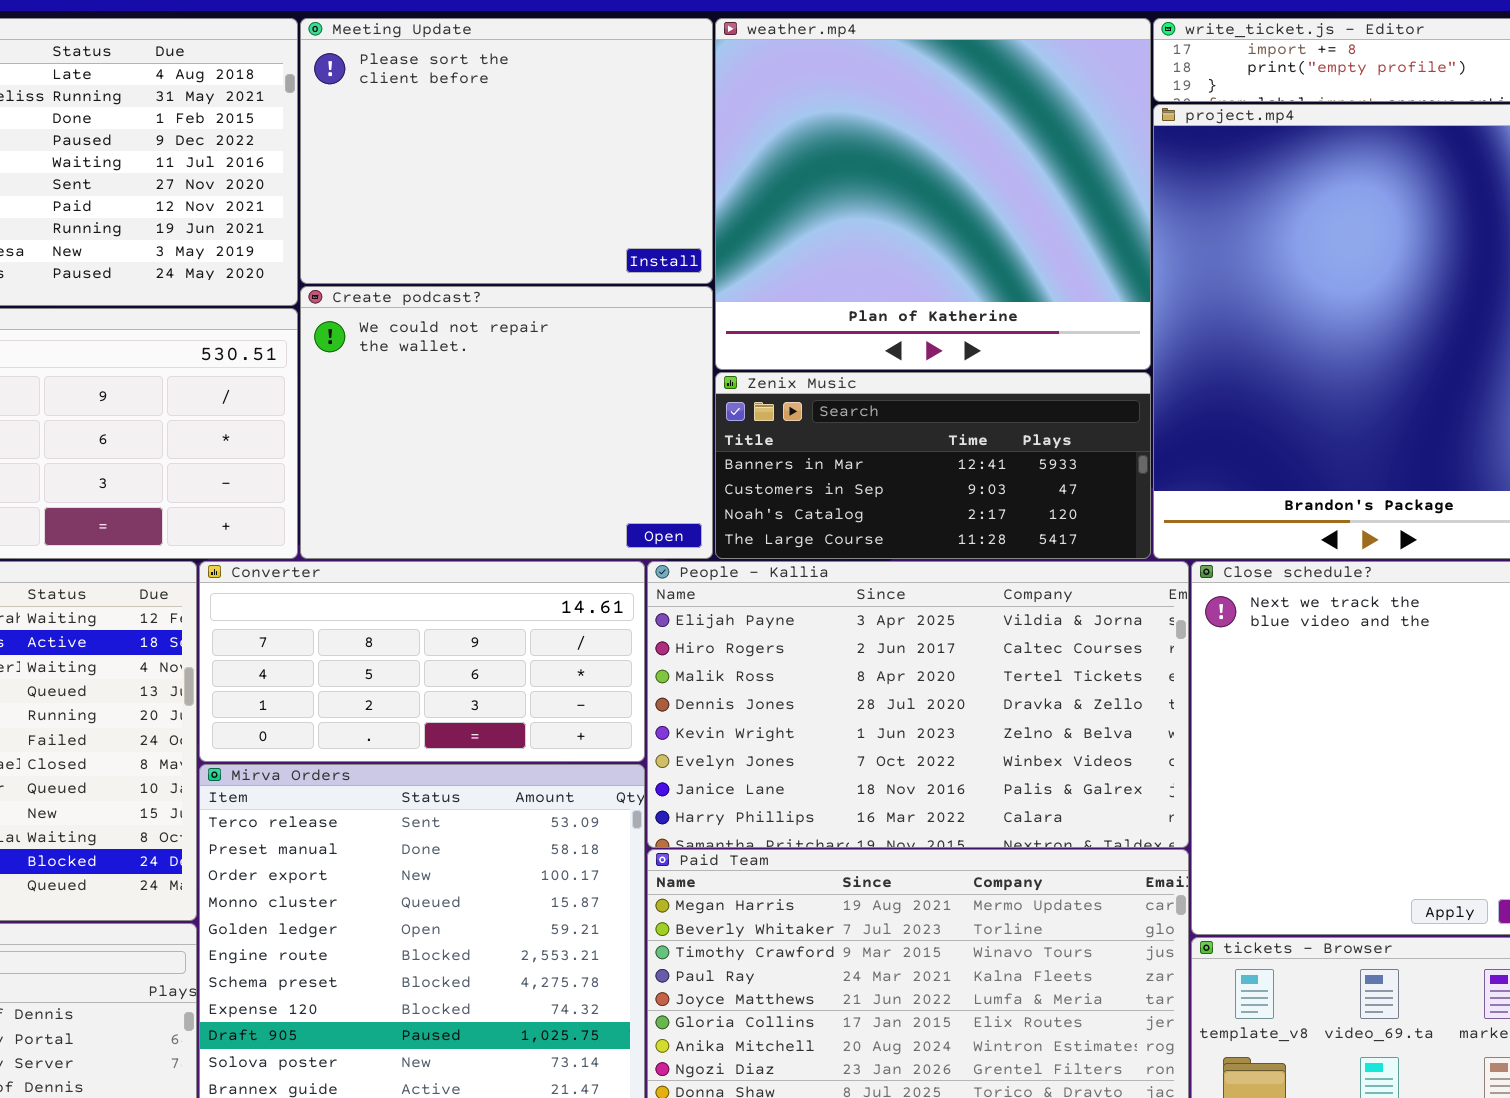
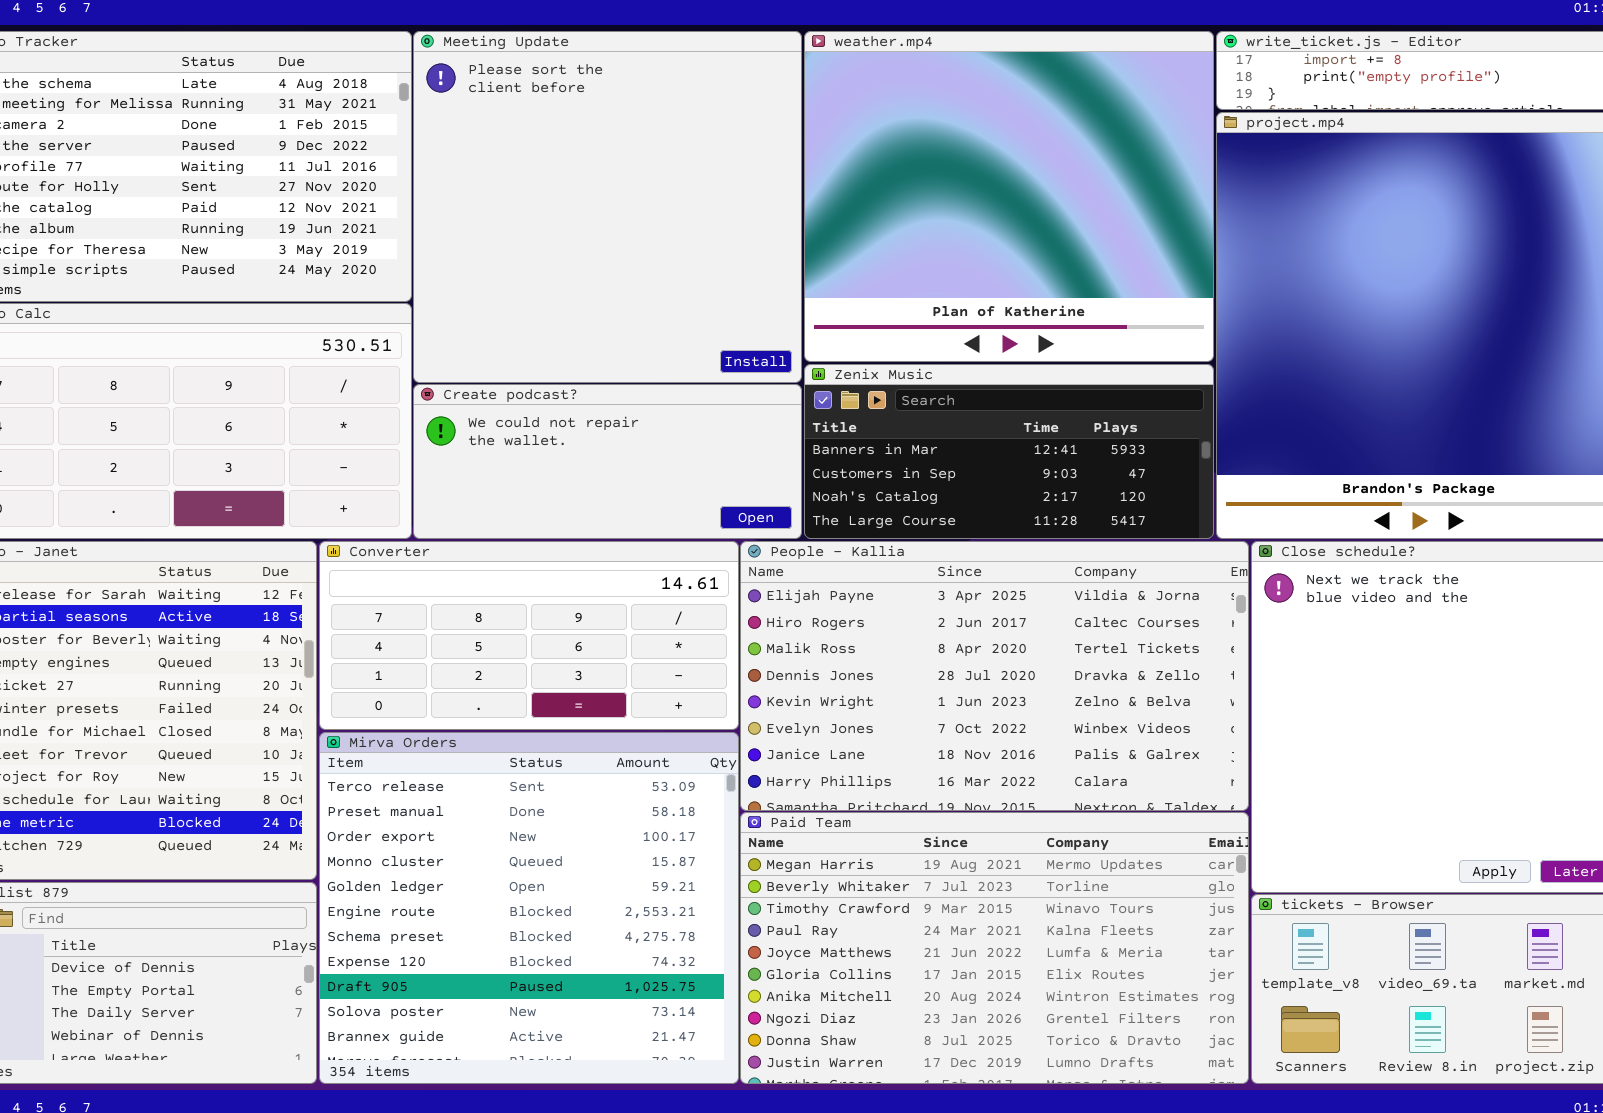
Meeting Update: [300,18,713,284] -> [413,31,802,383], resized
Create podcast?: [300,286,713,559] -> [413,384,802,539], resized

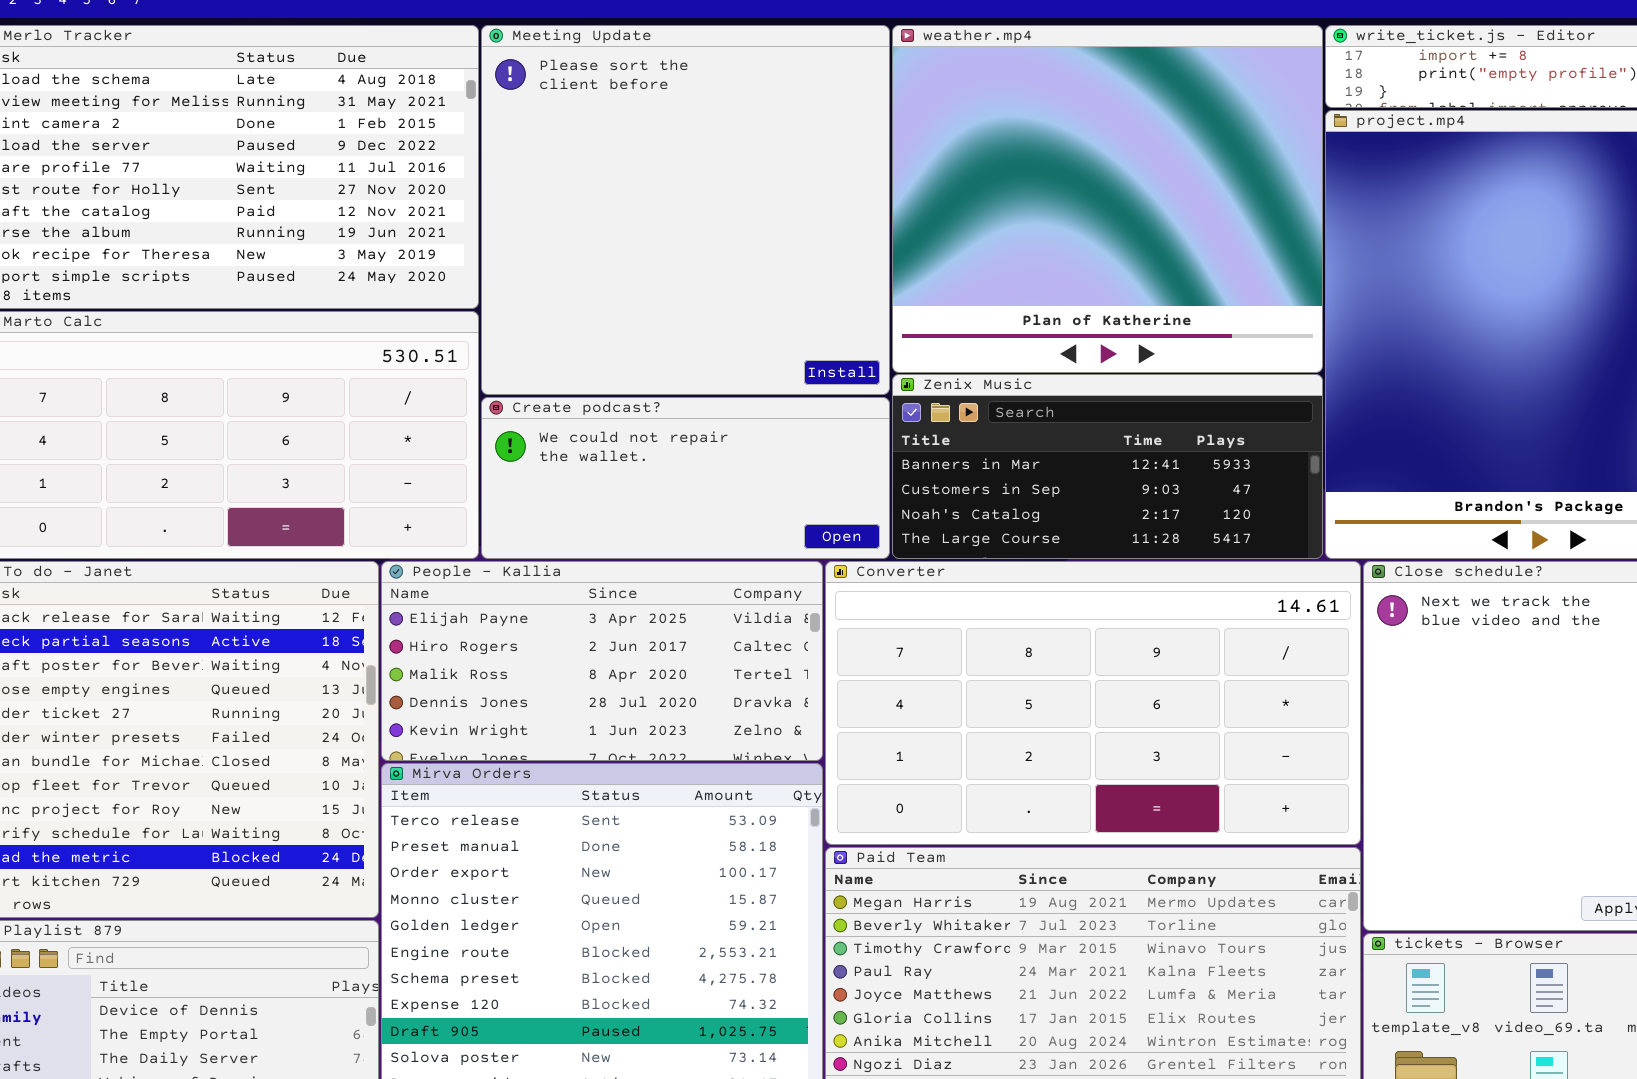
Converter: [319,541,739,730] -> [825,561,1361,845], moved, resized
People - Kallia: [740,541,1249,811] -> [381,561,823,761], moved, resized

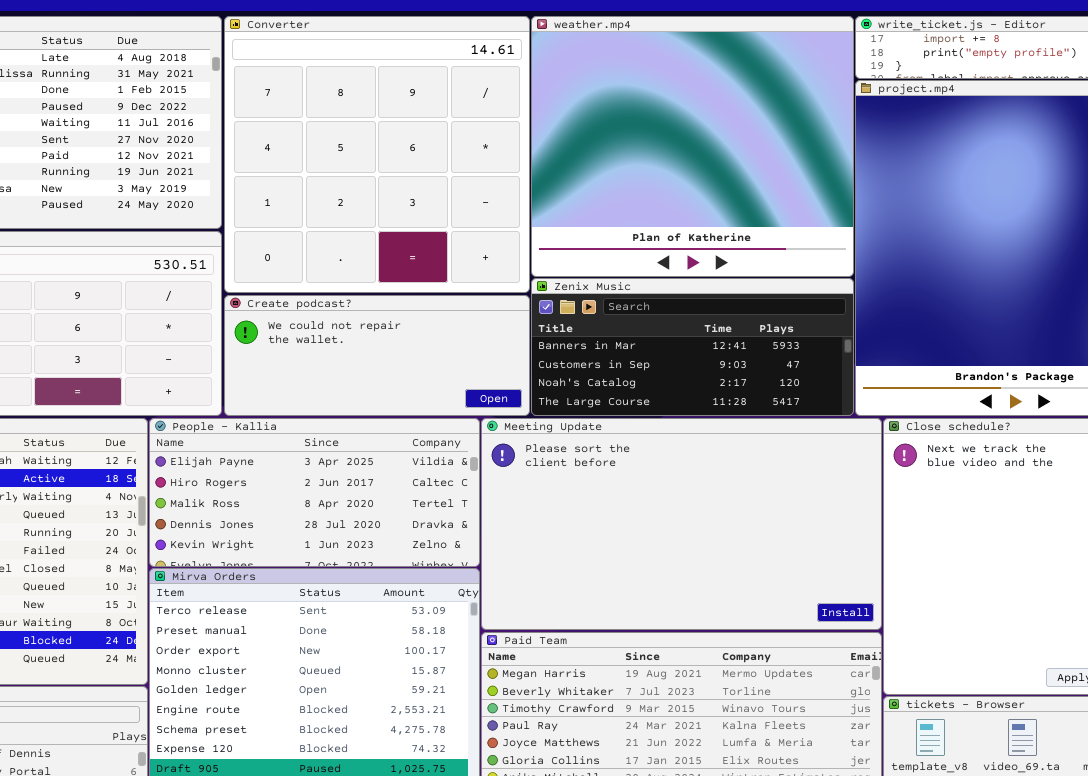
Meeting Update: [481,25,890,395] -> [481,418,882,630], moved, resized
Converter: [825,561,1361,845] -> [224,16,530,293], moved, resized

